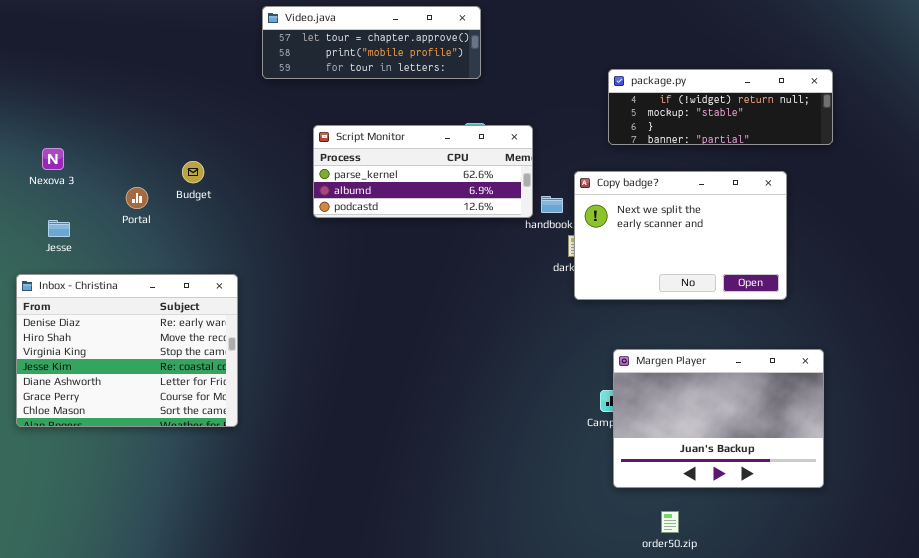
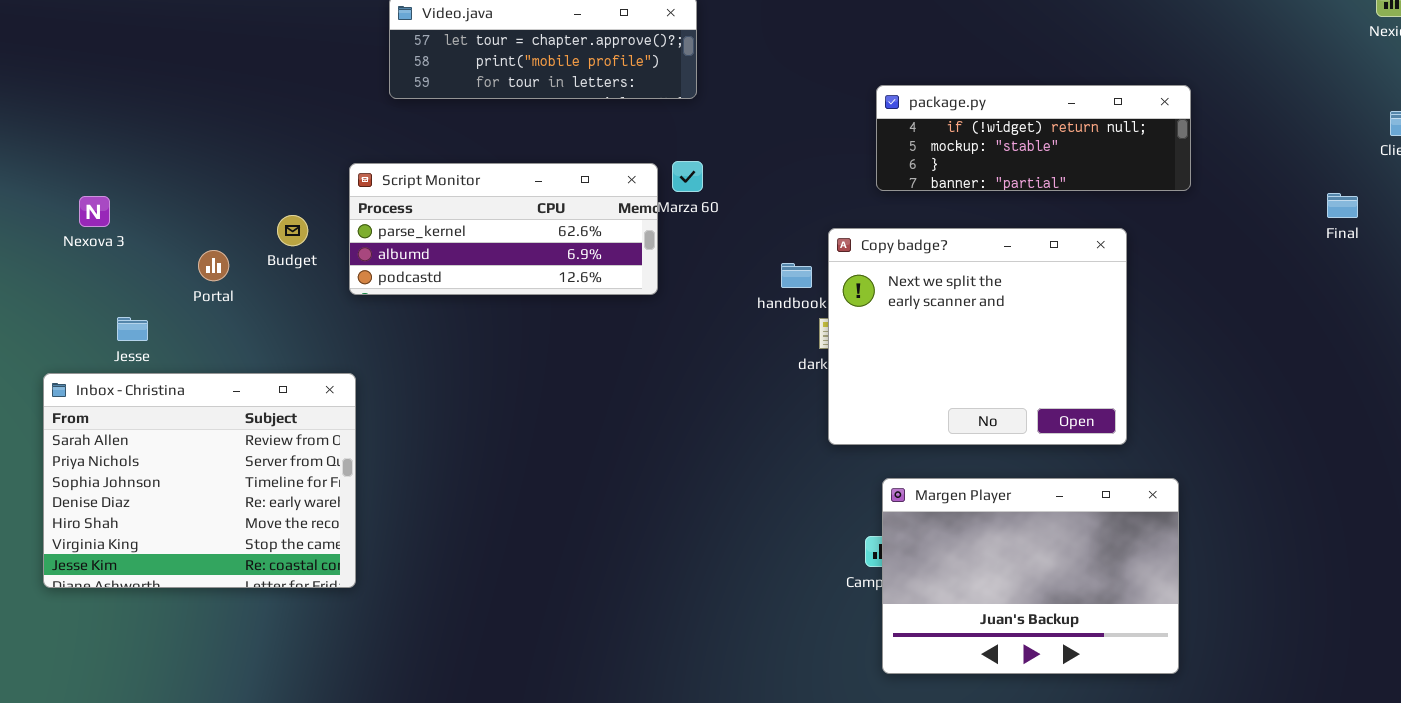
Script Monitor: [313,125,533,218] -> [349,163,658,295], moved
Copy badge?: [574,171,787,300] -> [828,228,1127,445], resized
Jesse: [48,220,70,237] -> [117,317,148,341], moved
Inbox - Christina: [16,274,238,427] -> [43,373,356,588], scrolled up 3 rows

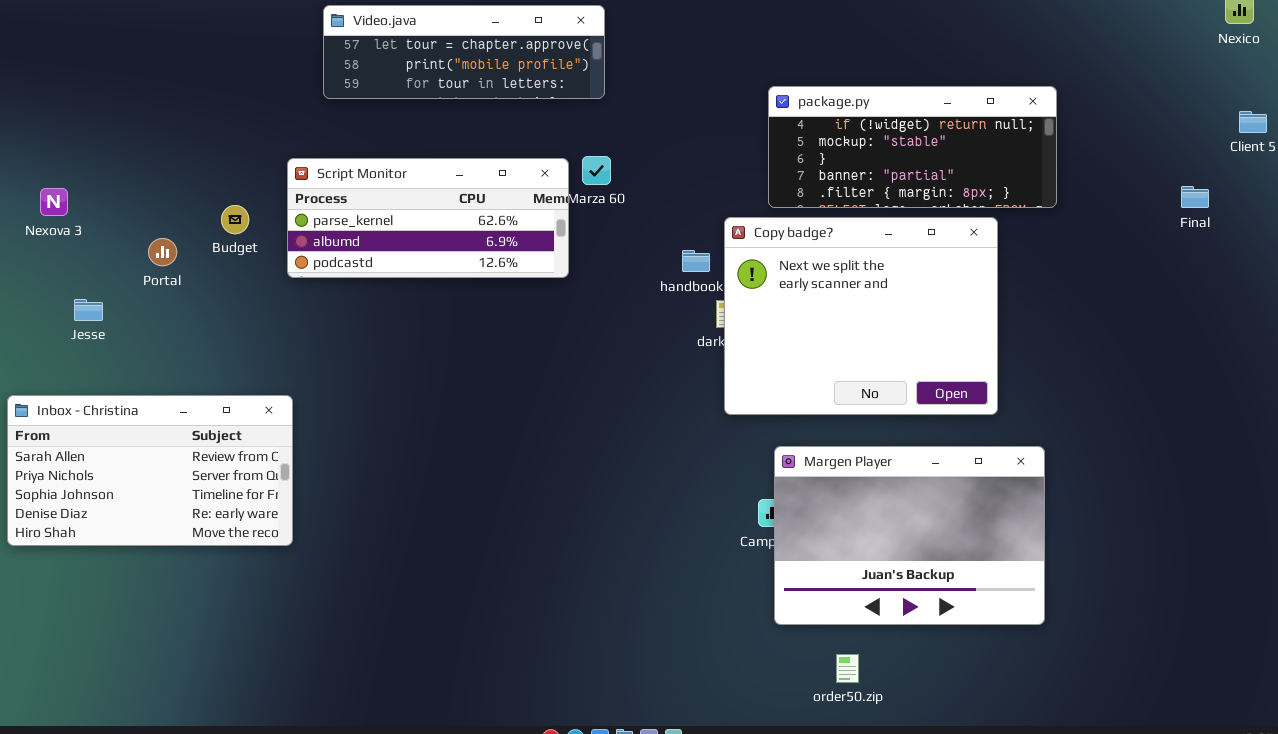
package.py: [876,85,1191,191] -> [768,86,1057,208], resized
Inbox - Christina: [43,373,356,588] -> [7,395,293,546], resized

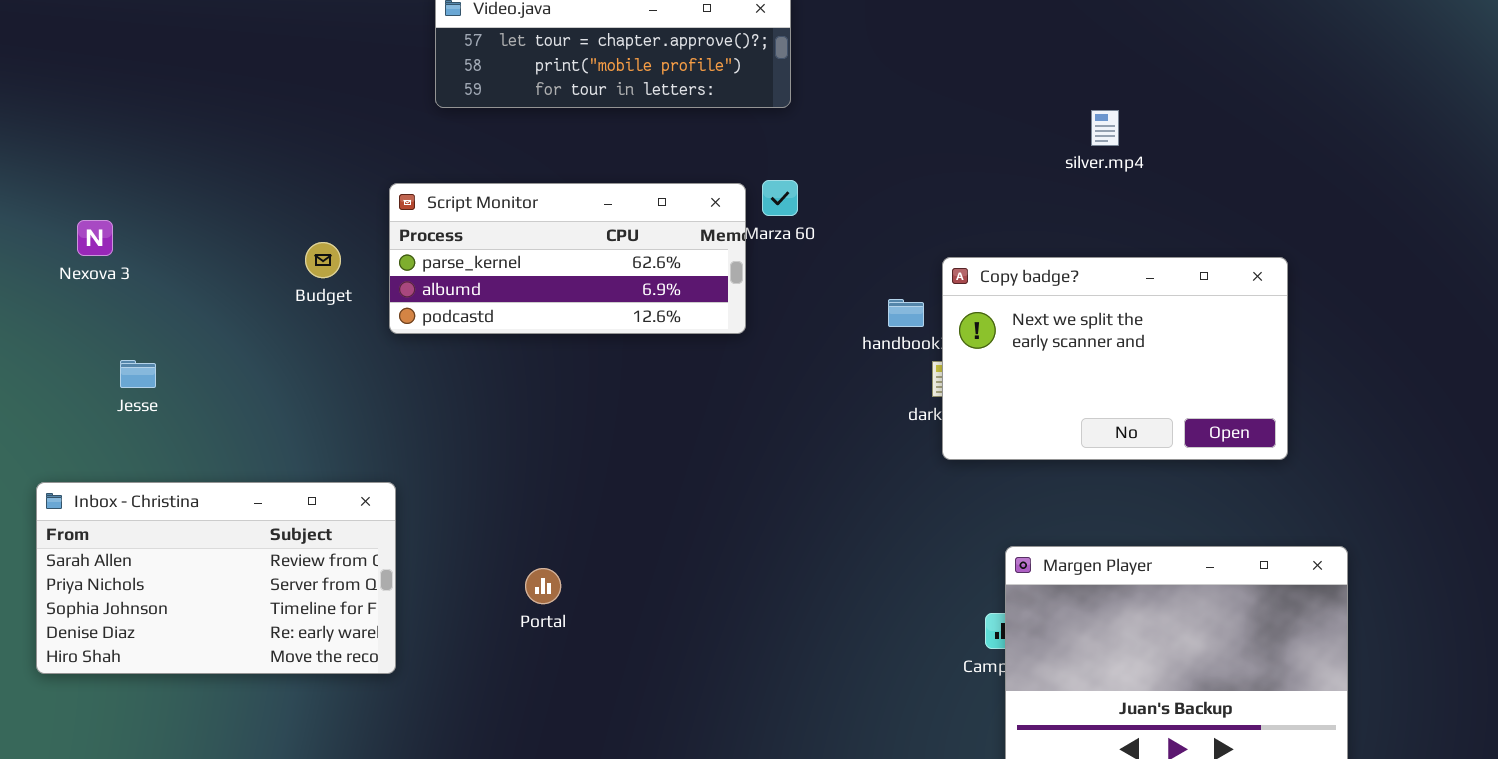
package.py: [768,86,1057,208] -> none, closed
Copy badge?: [724,217,998,415] -> [942,257,1288,460], resized
Portal: [148,238,177,266] -> [525,568,561,604], moved

